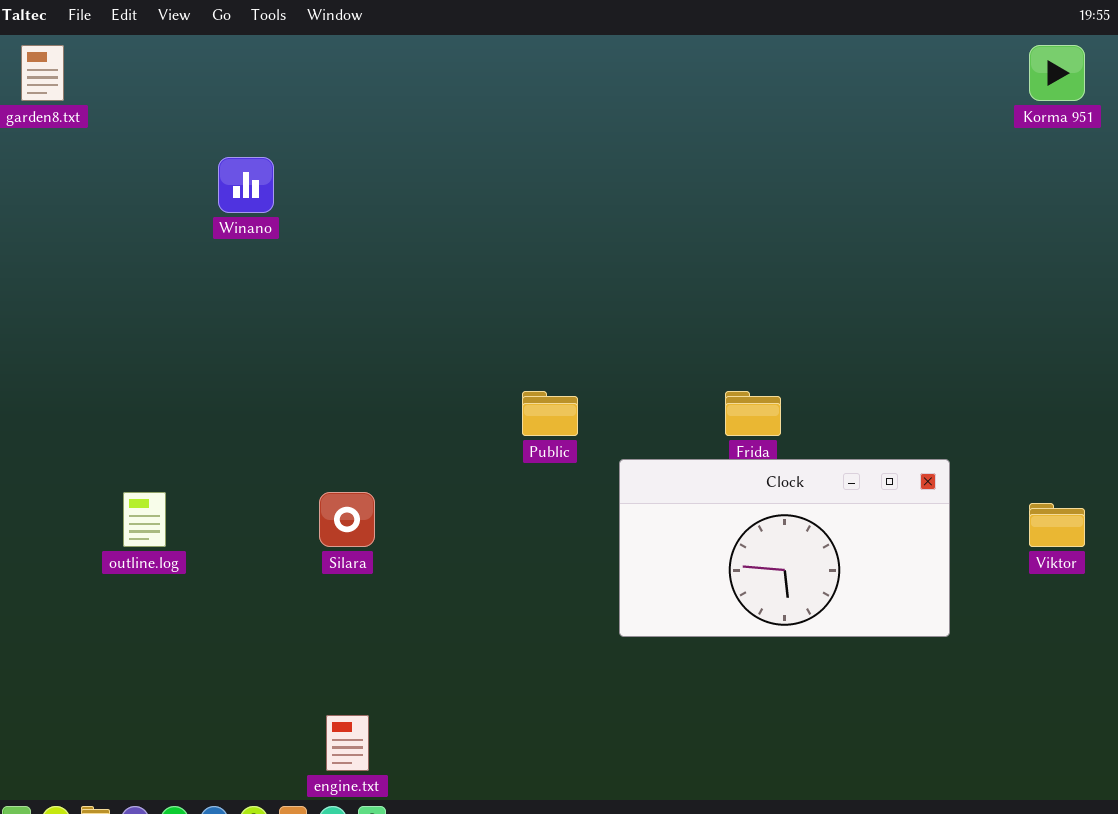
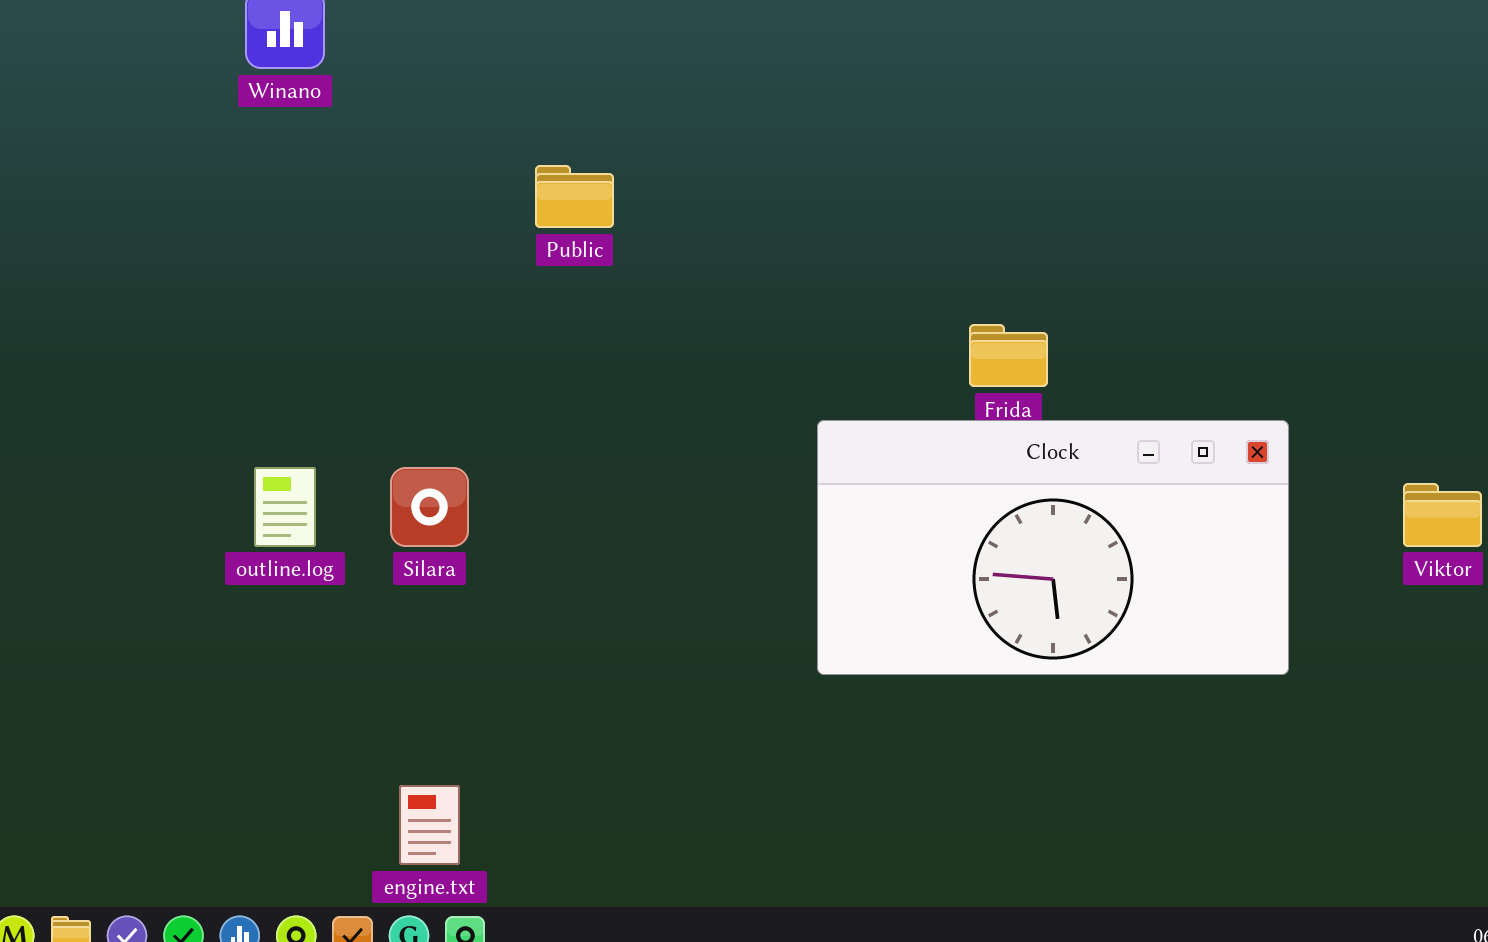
Public: [522,391,578,436] -> [535,165,614,228], moved
outline.log: [123,492,166,547] -> [254,467,316,547], moved

